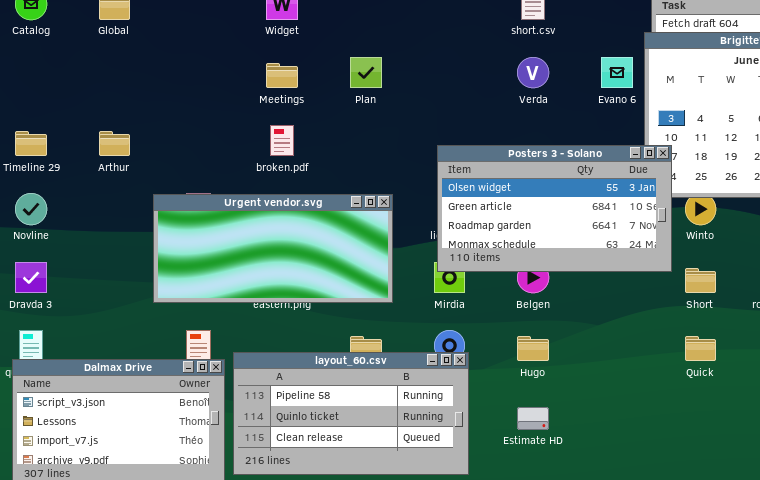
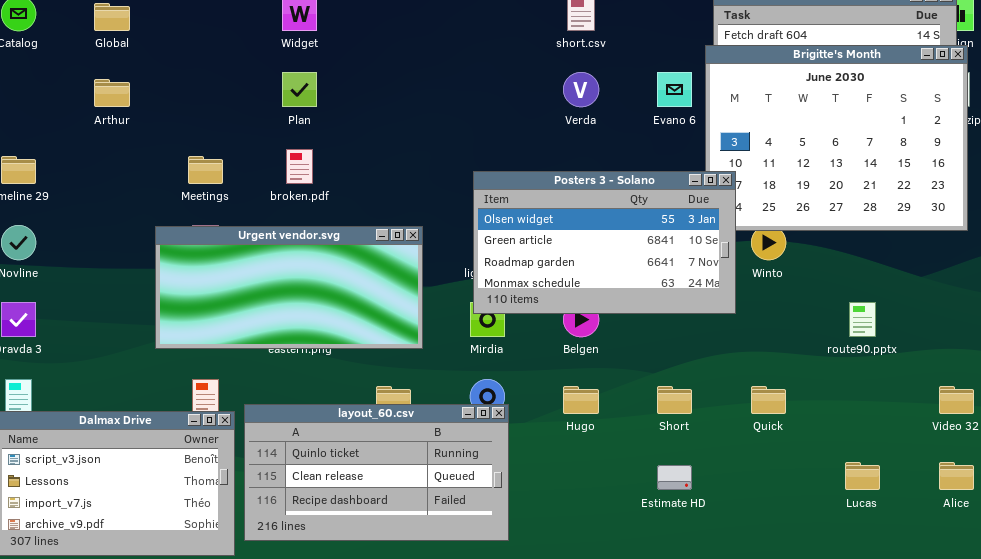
Plan: [350,57,382,88] -> [282,72,317,107], moved
Meetings: [266,63,298,88] -> [188,156,223,184], moved
Arthur: [99,131,130,156] -> [94,79,130,107], moved
Short: [685,268,716,293] -> [657,386,692,414], moved
layout_60.csv: [233,352,469,475] -> [244,404,509,541], scrolled down 1 row
Estimate HD: [517,407,549,430] -> [657,465,692,490], moved

